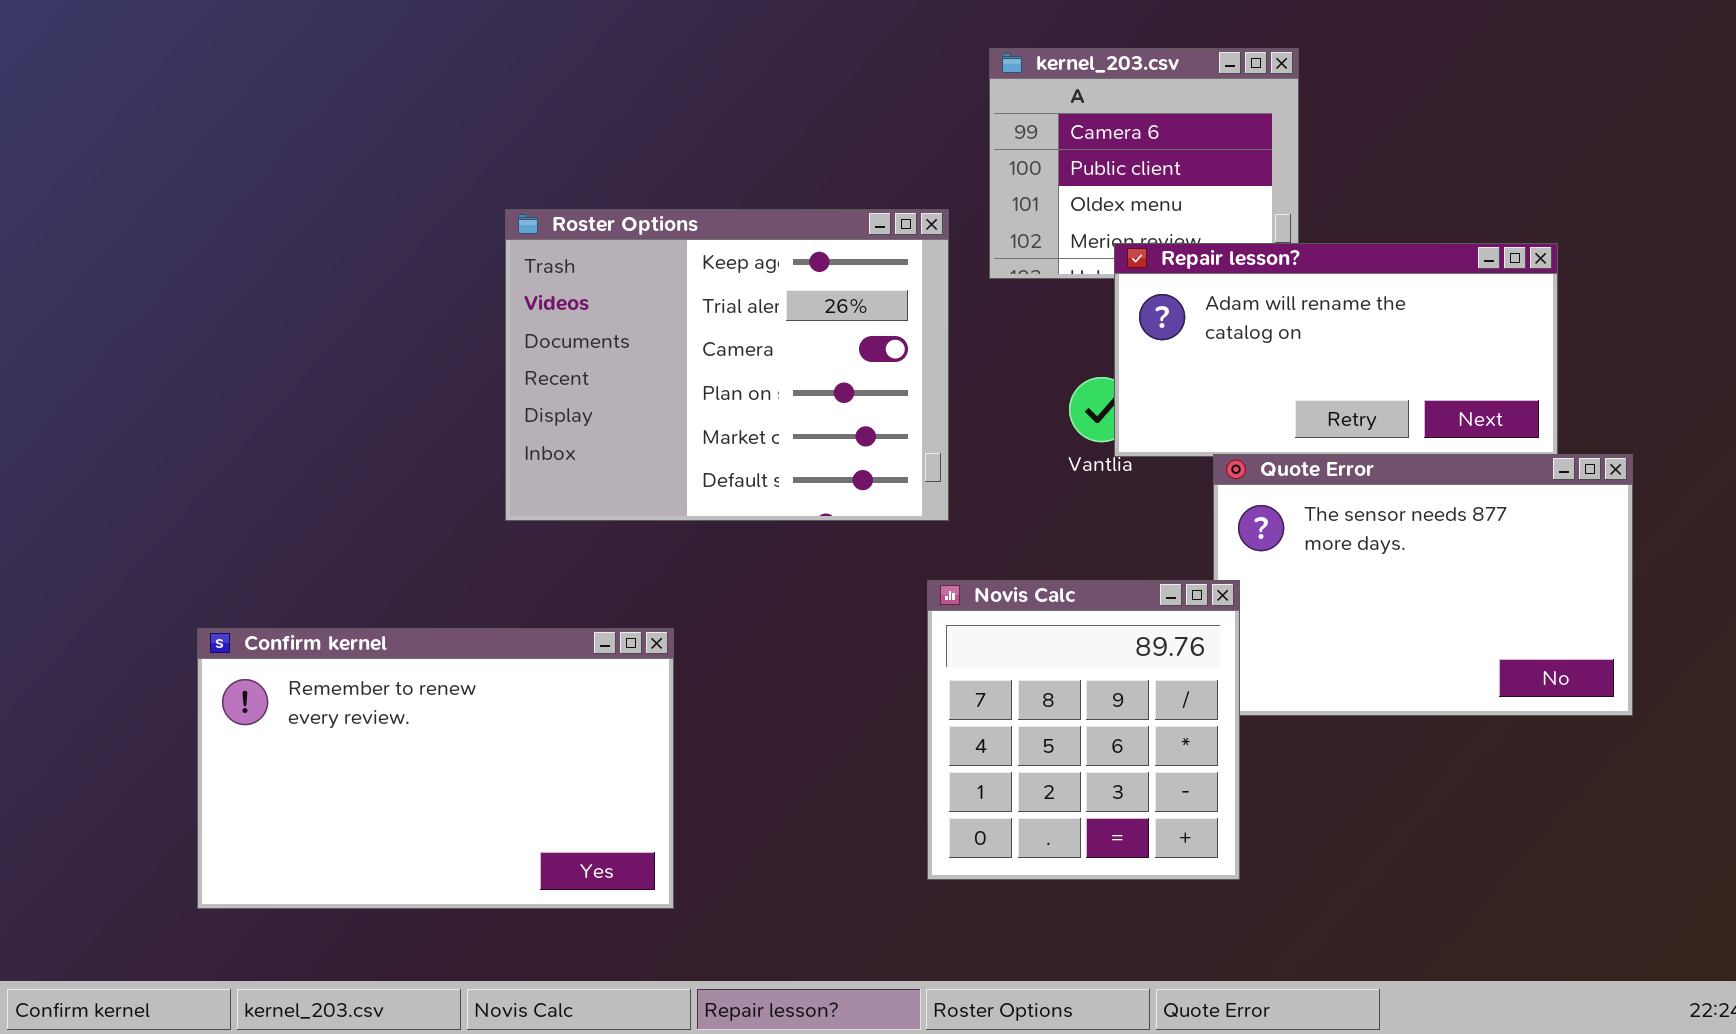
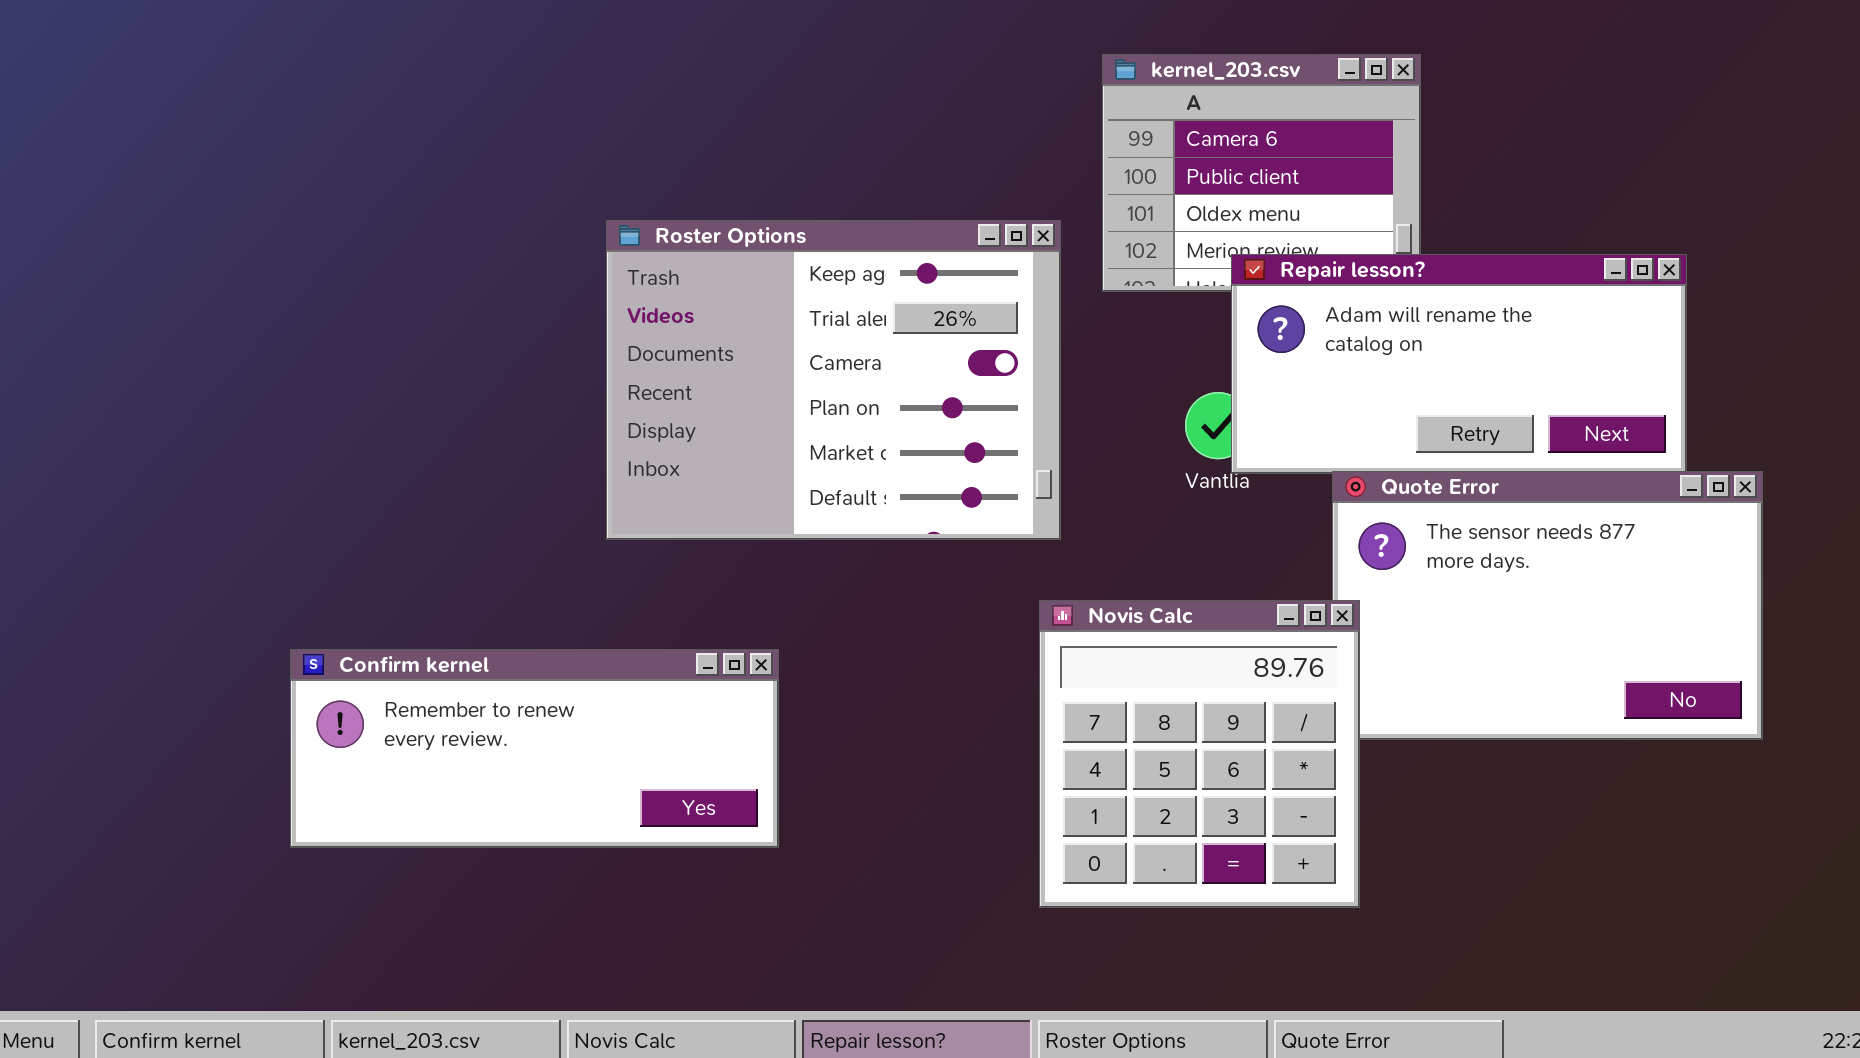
Confirm kernel: [197,628,674,909] -> [290,649,779,848], resized

